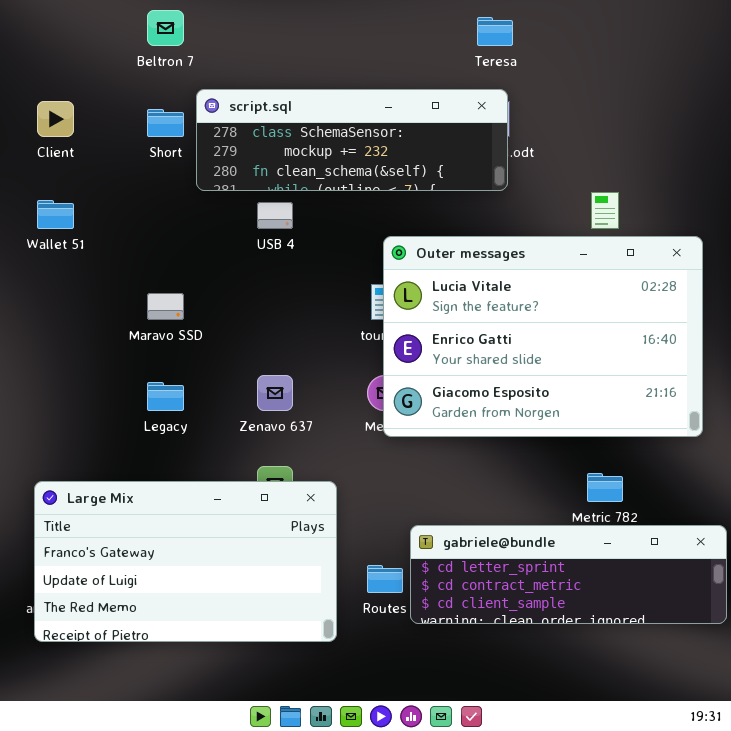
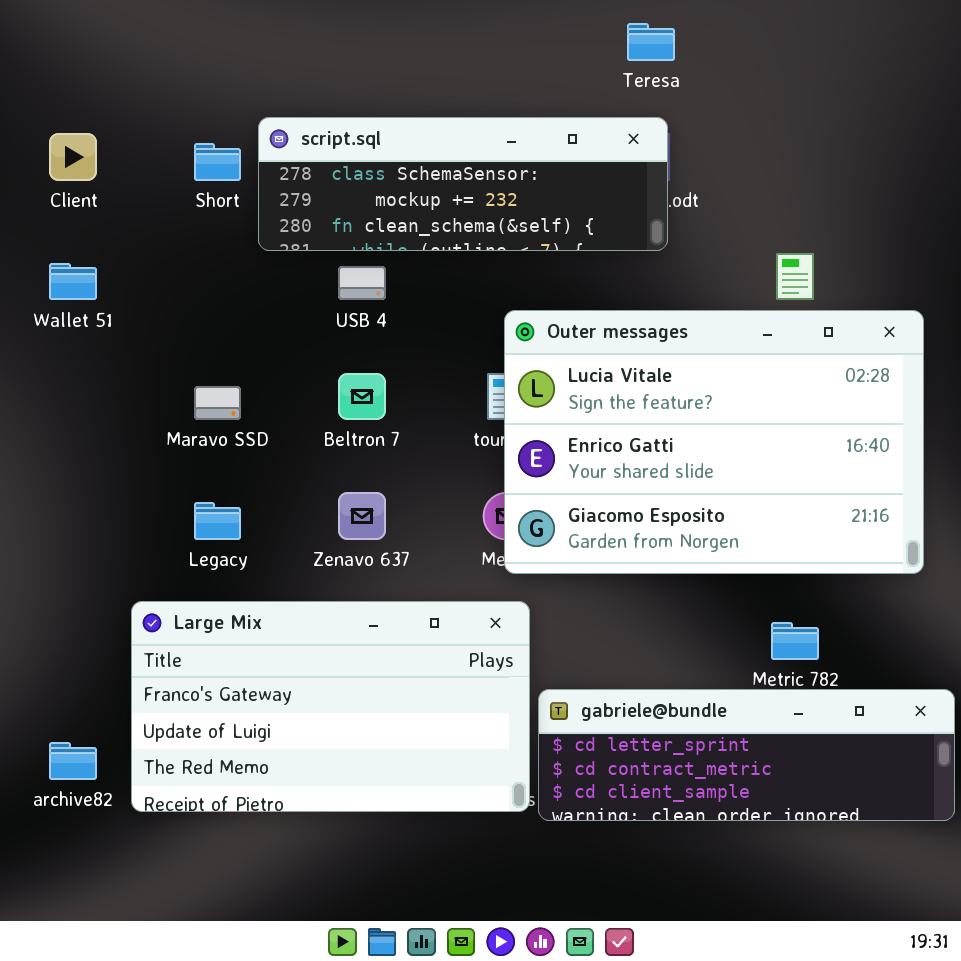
Beltron 7: [147,10,184,46] -> [338,373,386,420], moved
Large Mix: [34,481,337,642] -> [131,601,530,812], moved

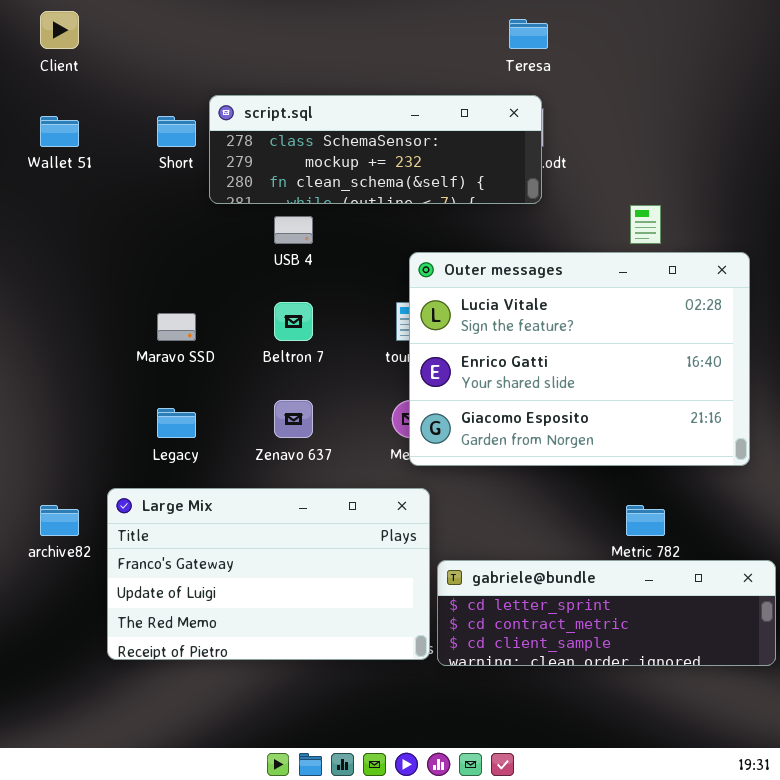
Client: [49,133,97,181] -> [40,11,79,49], moved
Wallet 51: [49,263,97,300] -> [40,116,79,147], moved
archive82: [49,742,97,780] -> [40,505,79,536], moved

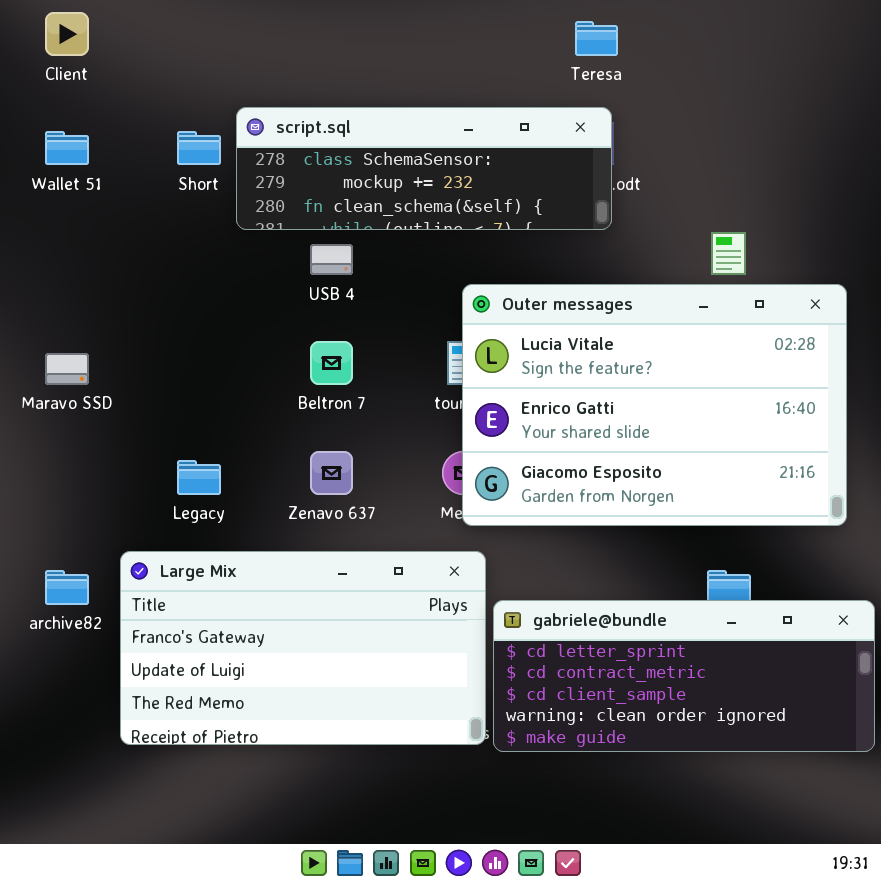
Maravo SSD: [157,313,196,341] -> [45,353,89,385], moved
gabriele@bundle: [437,560,776,666] -> [493,600,875,752], resized

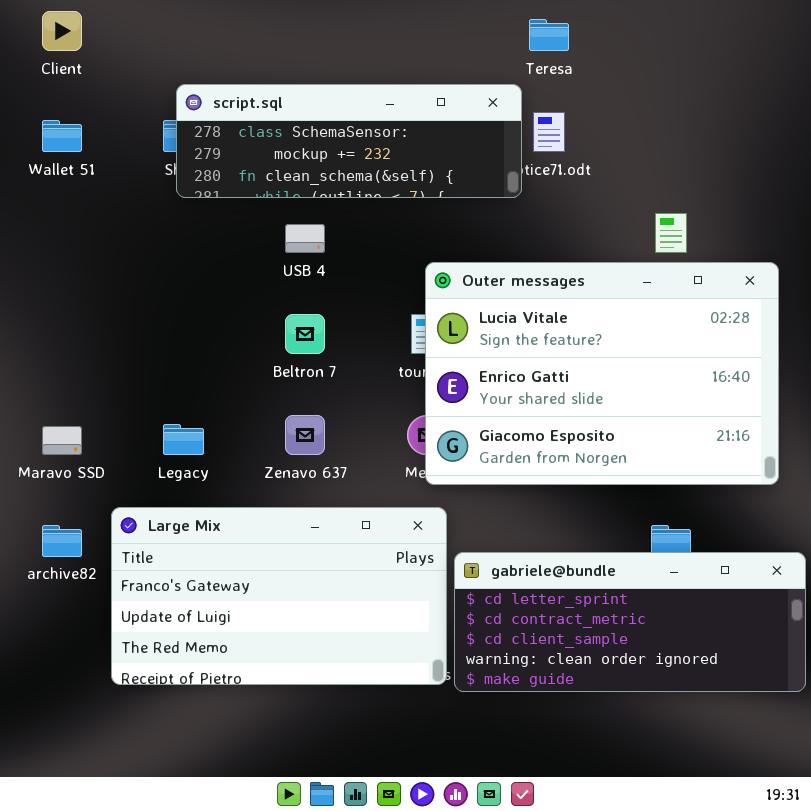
script.sql: [236,107,612,230] -> [176,84,522,198], moved
Maravo SSD: [45,353,89,385] -> [42,426,82,455], moved

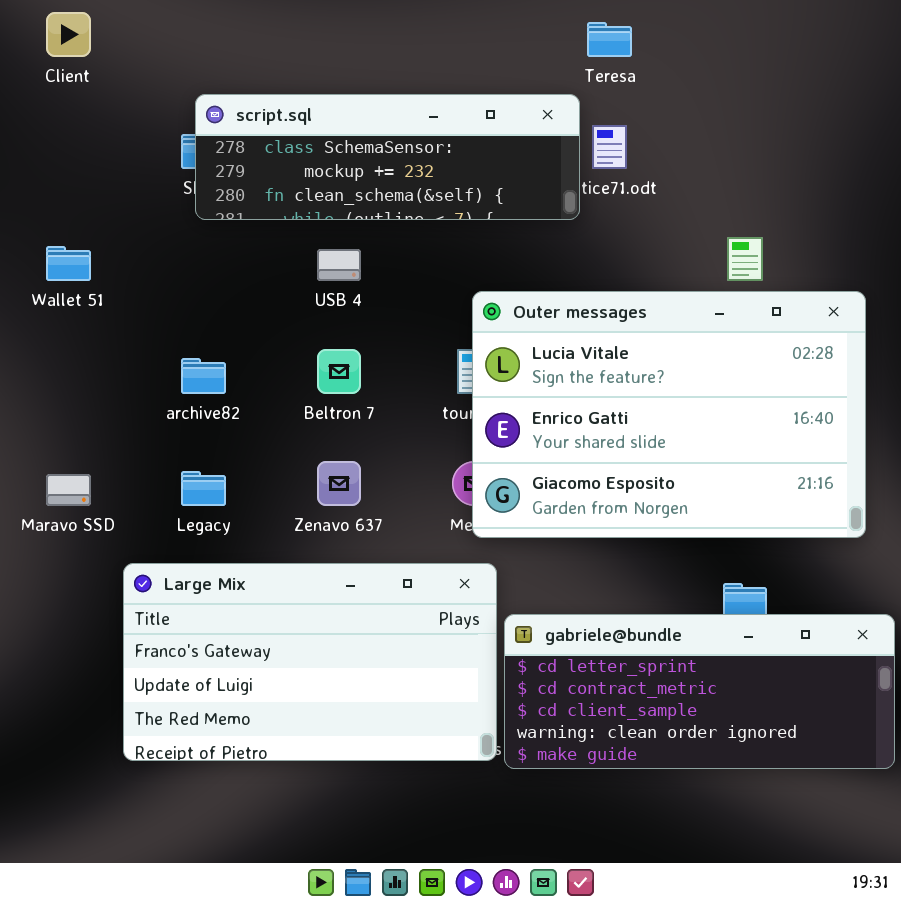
Wallet 51: [42,120,82,152] -> [46,246,91,281], moved
archive82: [42,525,82,557] -> [181,358,226,394], moved

